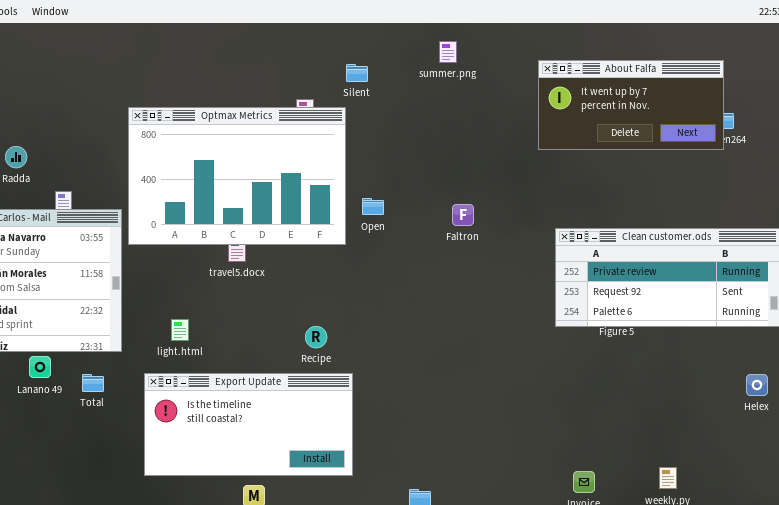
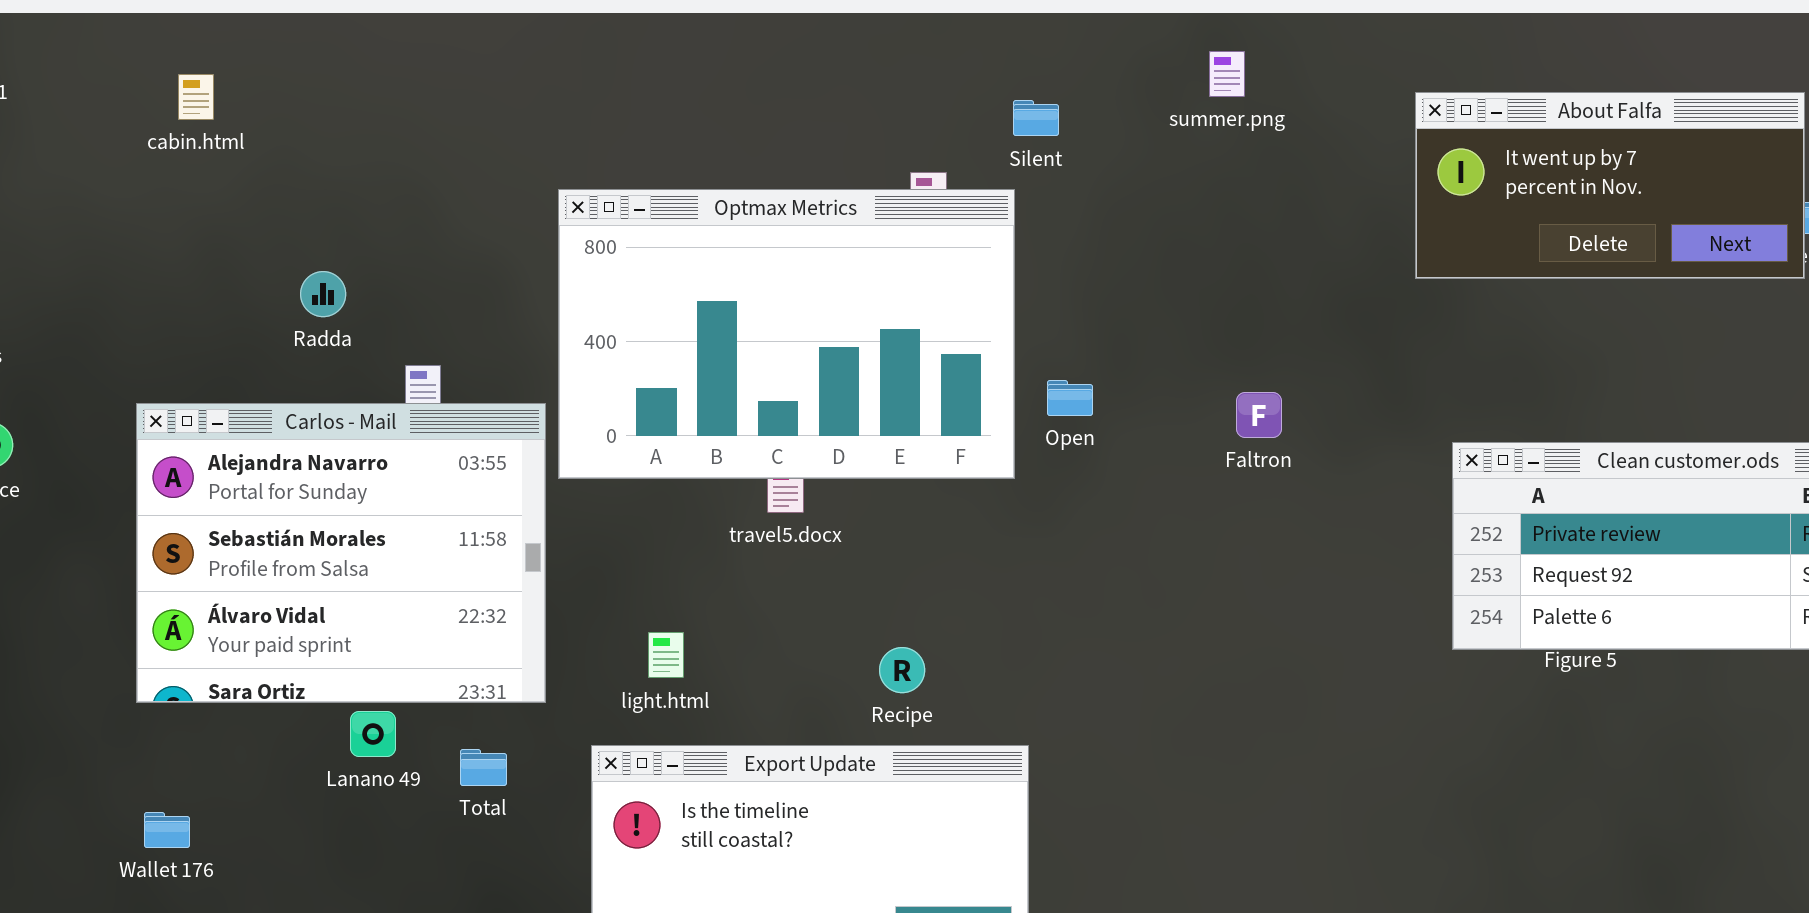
Recipe: [305,326,327,348] -> [879,647,925,693], moved

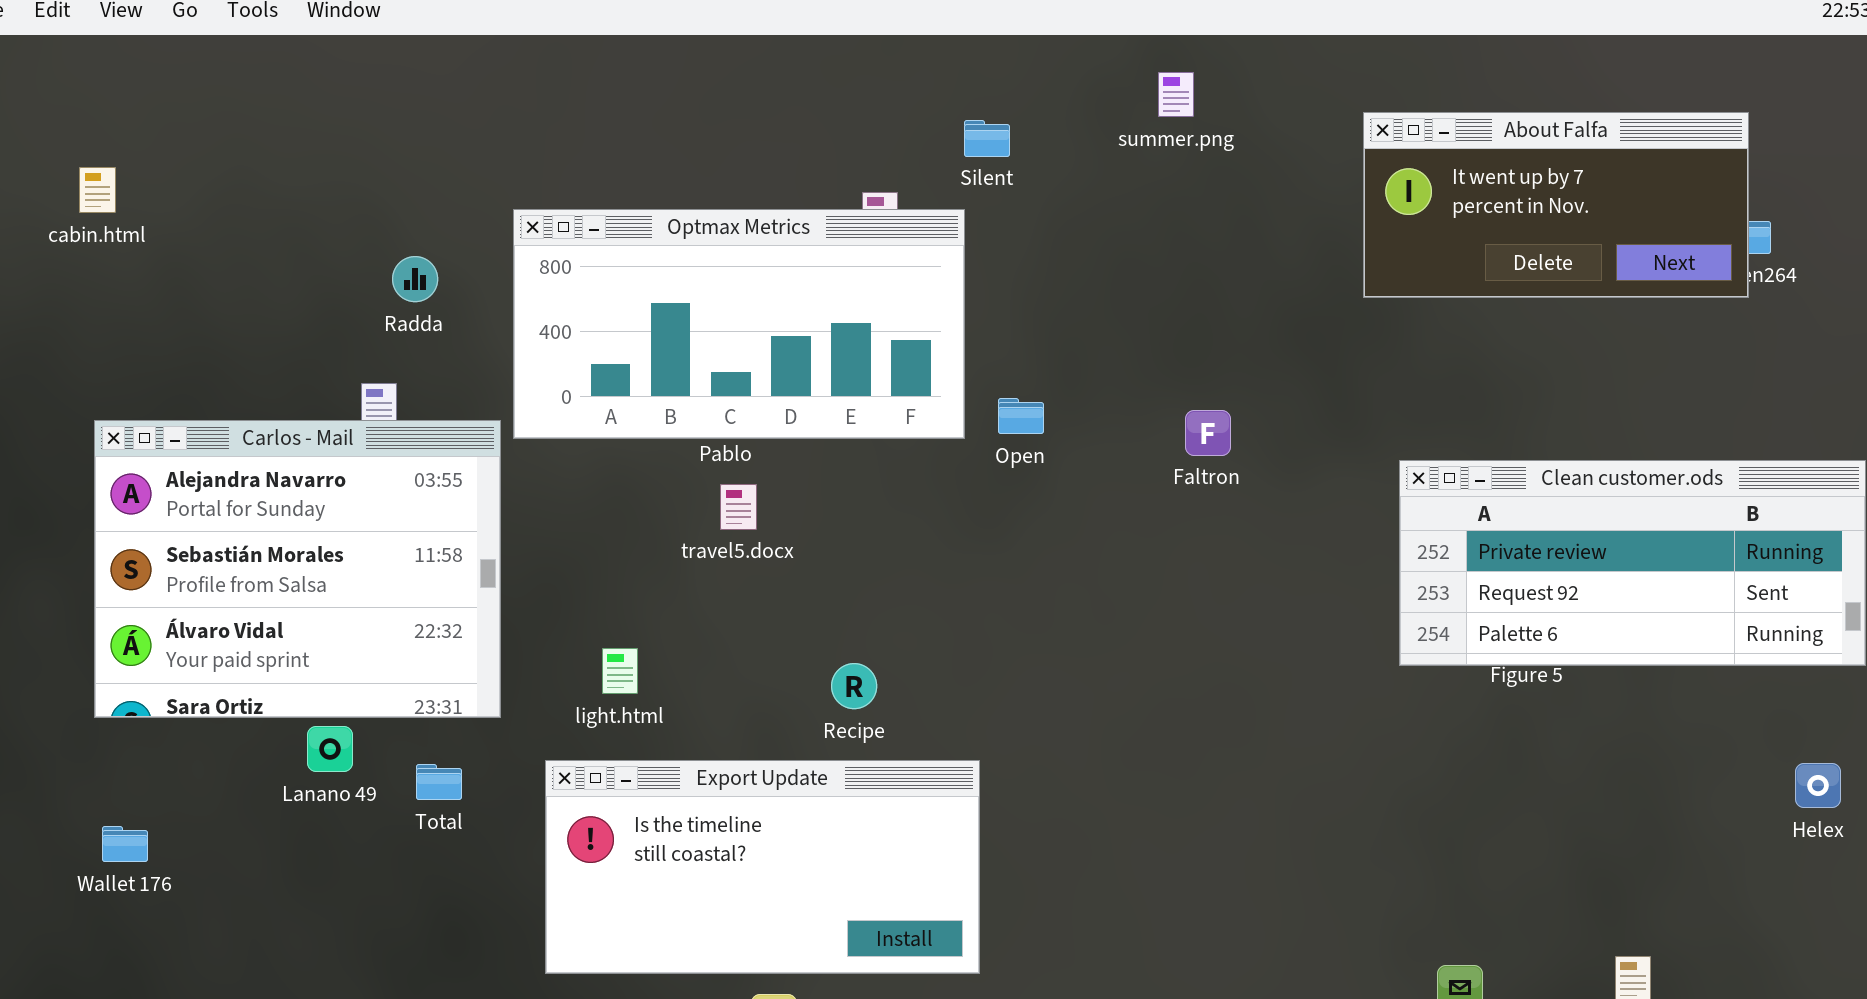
cabin.html: [178,74,214,120] -> [79,167,116,213], moved
Optmax Metrics: [558,189,1015,479] -> [513,209,965,439], resized
Radda: [300,271,346,317] -> [392,256,438,302], moved

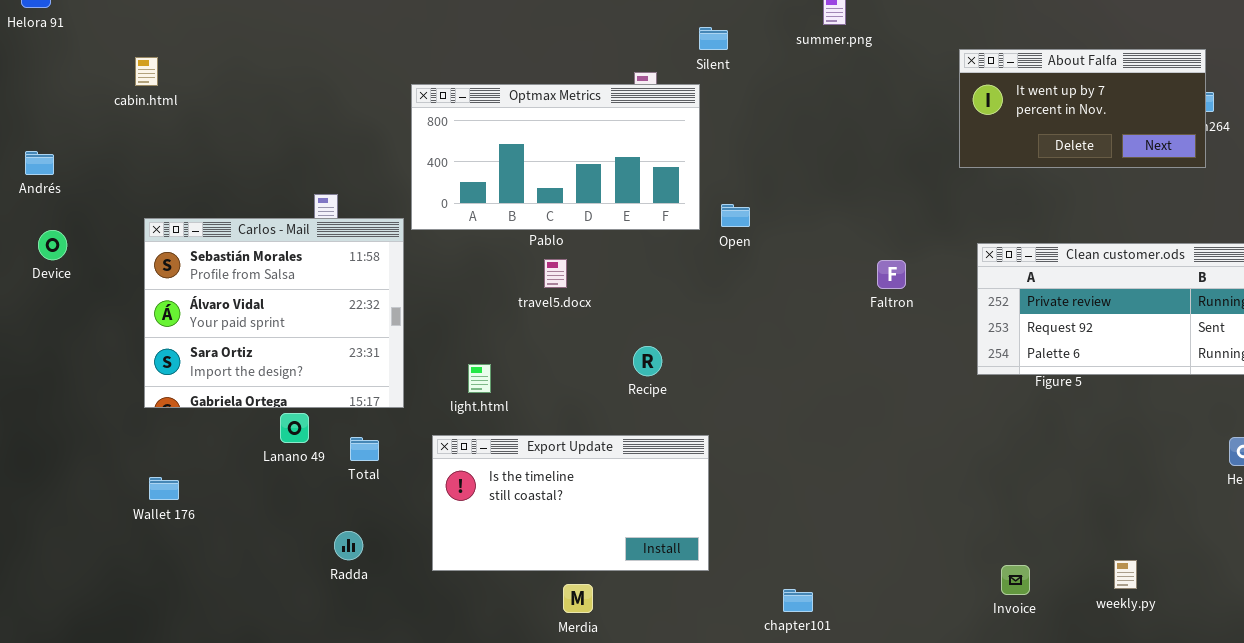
About Falfa: [1363,112,1749,298] -> [959,49,1206,168], moved
Radda: [392,256,438,302] -> [334,531,363,560], moved
Faltron: [1185,410,1231,456] -> [877,260,906,289], moved
Carlos - Mail: [94,420,501,718] -> [144,218,404,408], scrolled down 1 row
Recipe: [831,663,877,709] -> [633,346,662,376], moved

